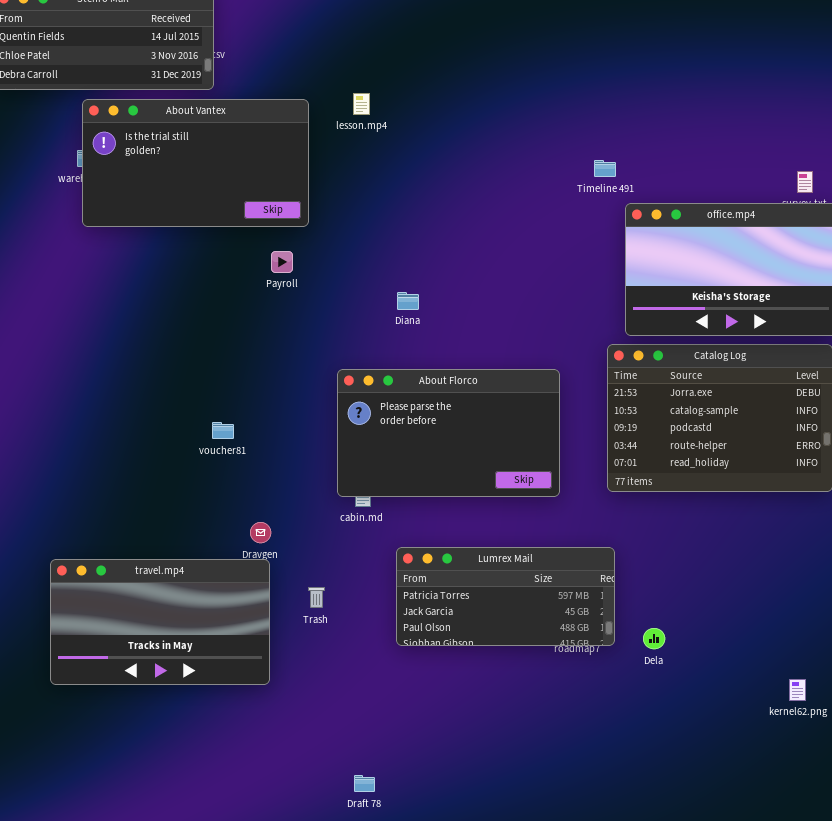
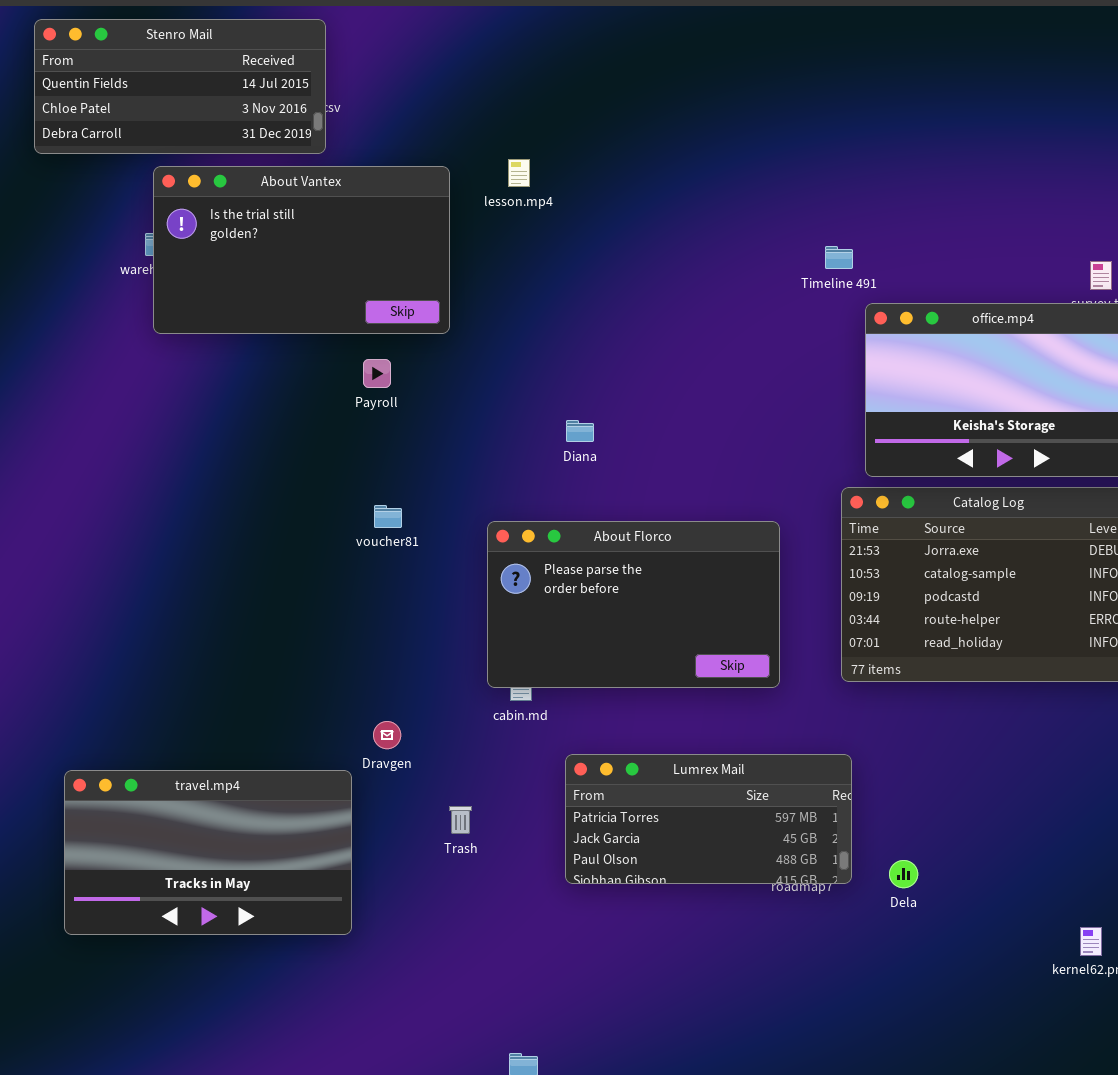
Payroll: [271,251,293,273] -> [363,359,391,388], moved
voucher81: [212,422,234,439] -> [374,505,402,528], moved
travel.mp4: [50,559,270,685] -> [64,770,352,935], moved

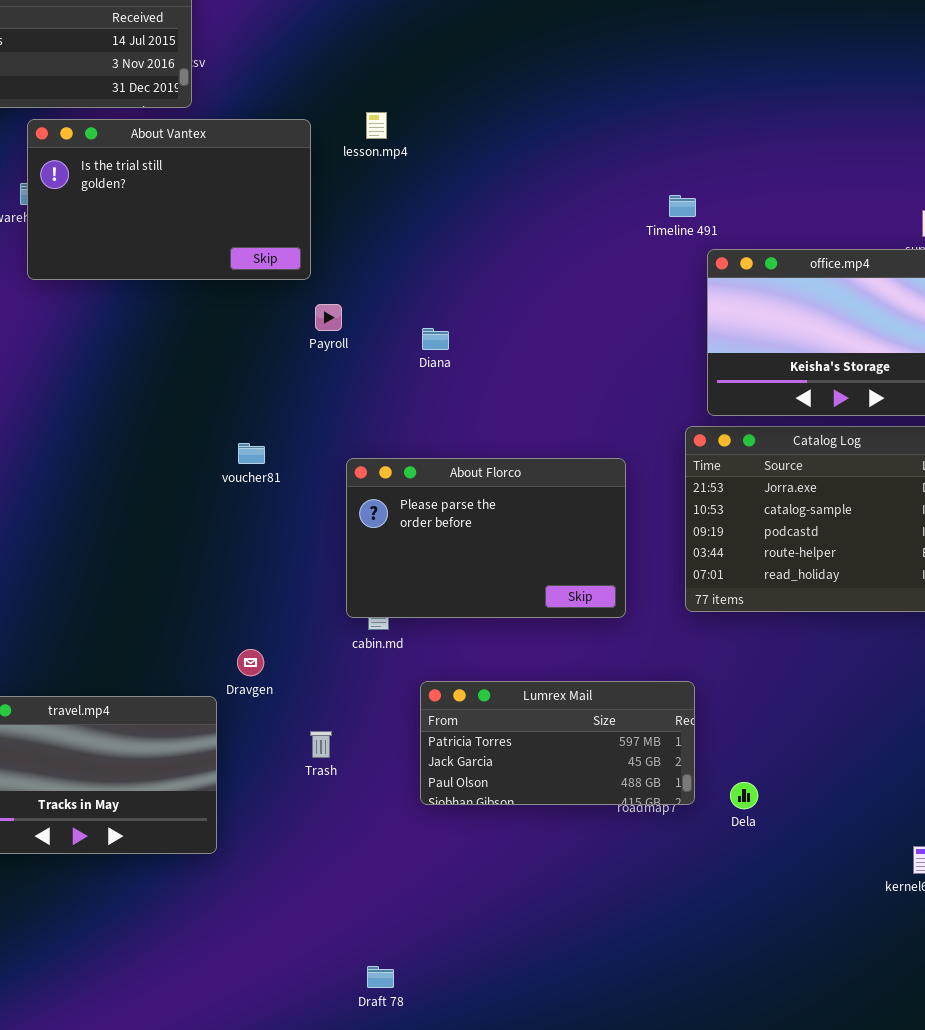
Payroll: [363,359,391,388] -> [315,304,342,331], moved
Diana: [566,420,594,442] -> [422,328,449,350], moved

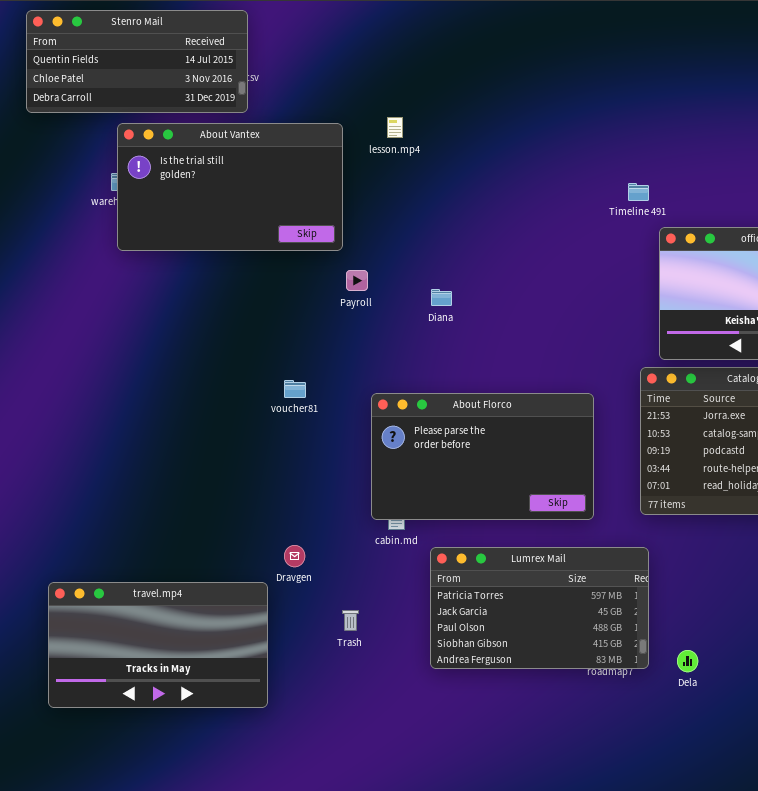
Lumrex Mail: [420,681,695,805] -> [430,547,649,669], resized

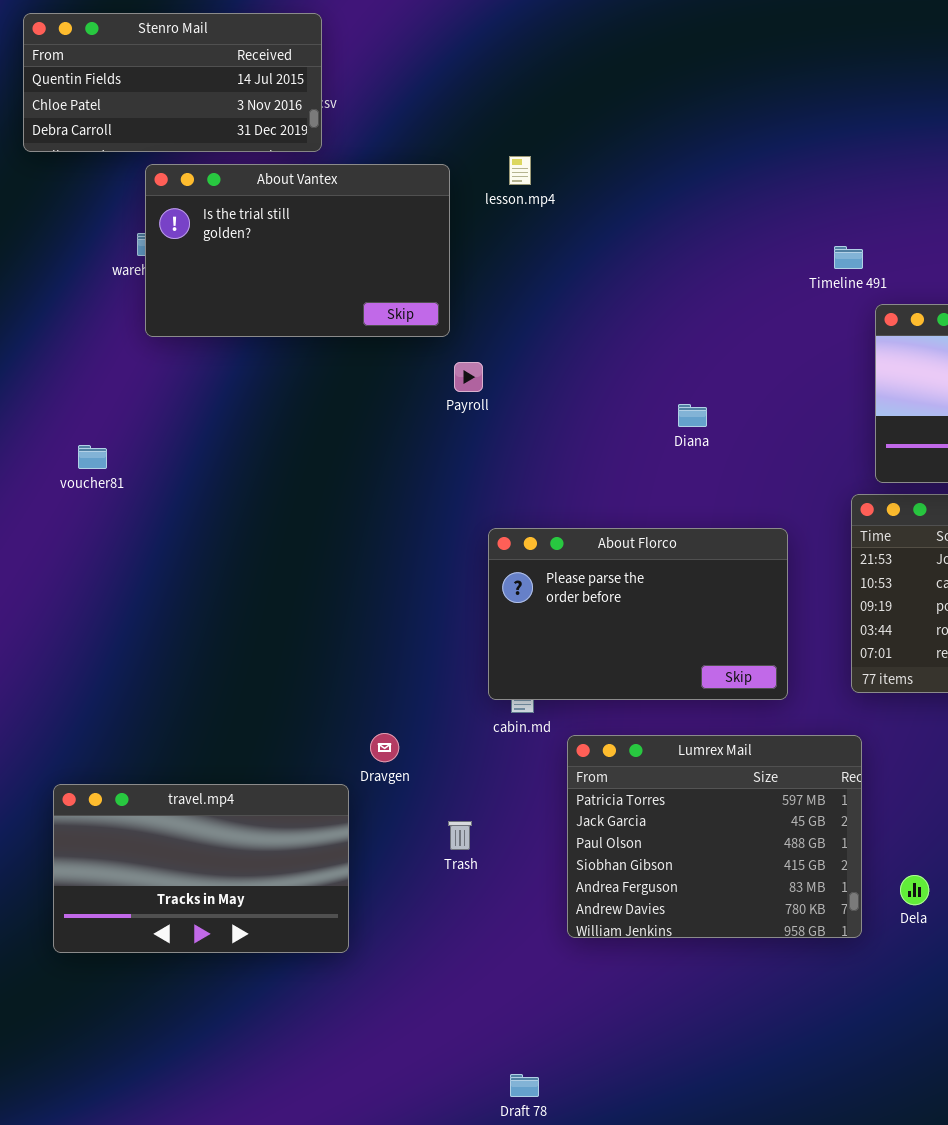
Diana: [431,289,452,306] -> [678,404,707,427], moved
voucher81: [284,380,306,398] -> [78,445,107,469], moved
Lumrex Mail: [430,547,649,669] -> [567,735,862,938], resized

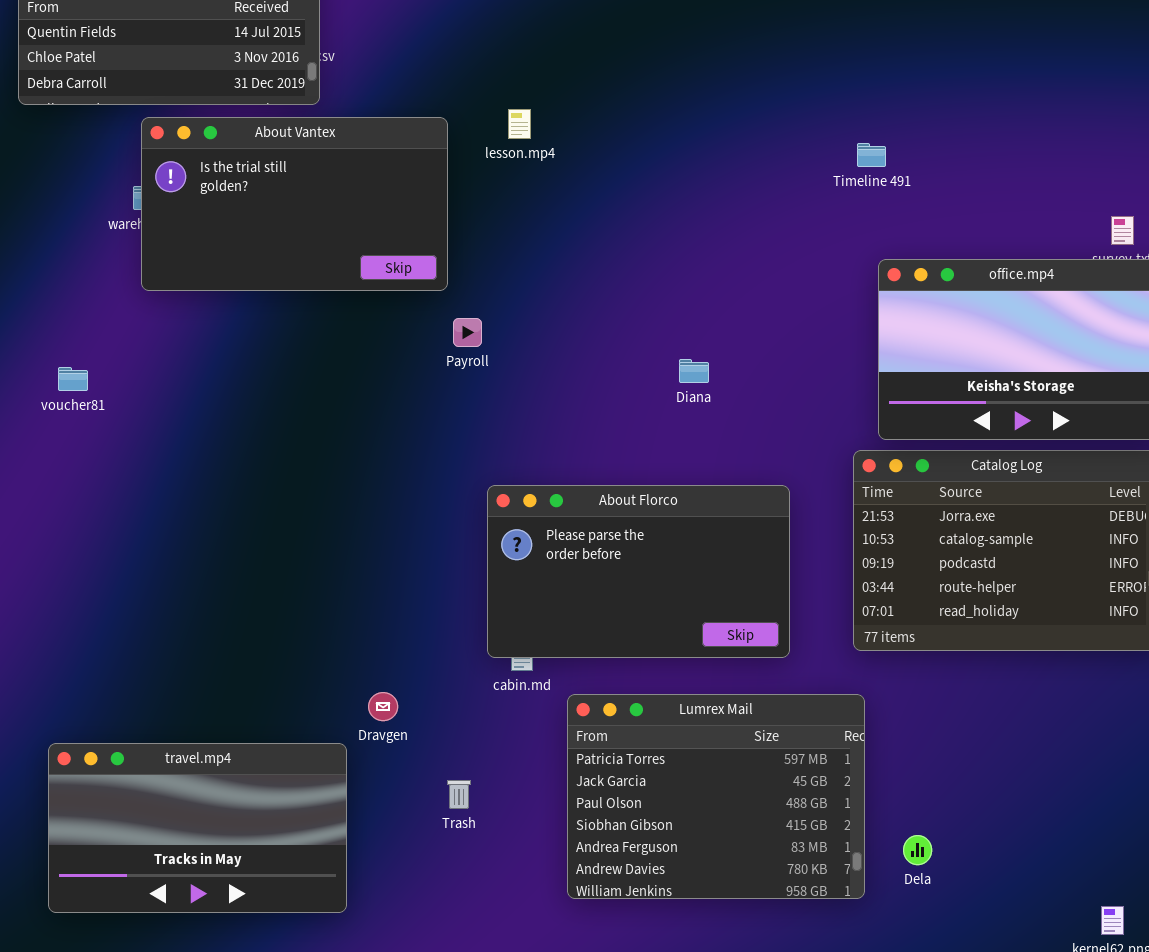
Timeline 491: [834,246,863,269] -> [857,143,886,167], moved
voucher81: [78,445,107,469] -> [58,367,88,391], moved

